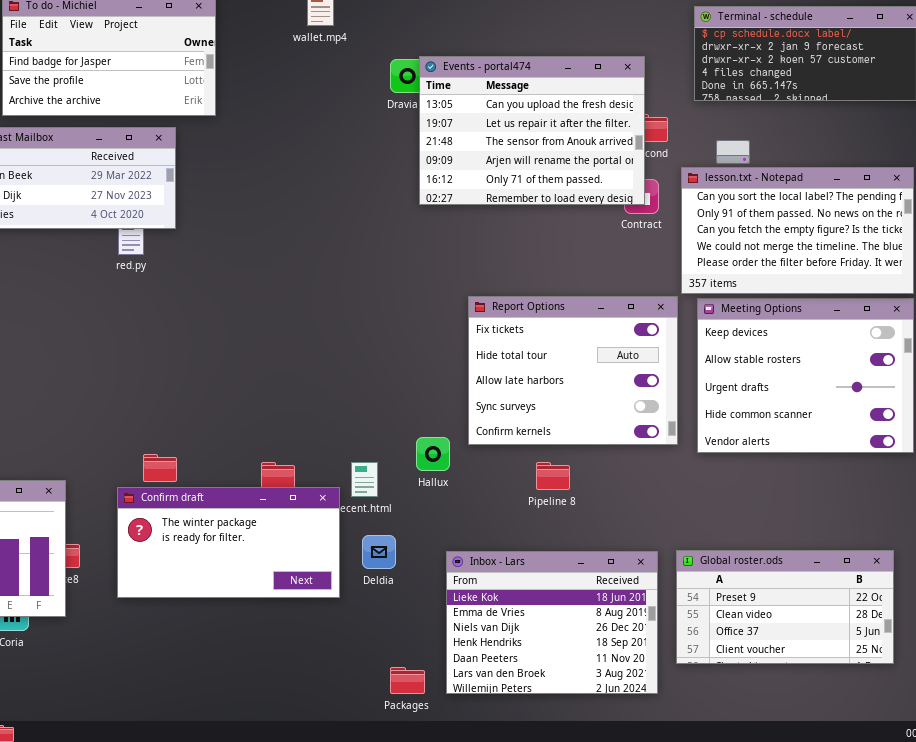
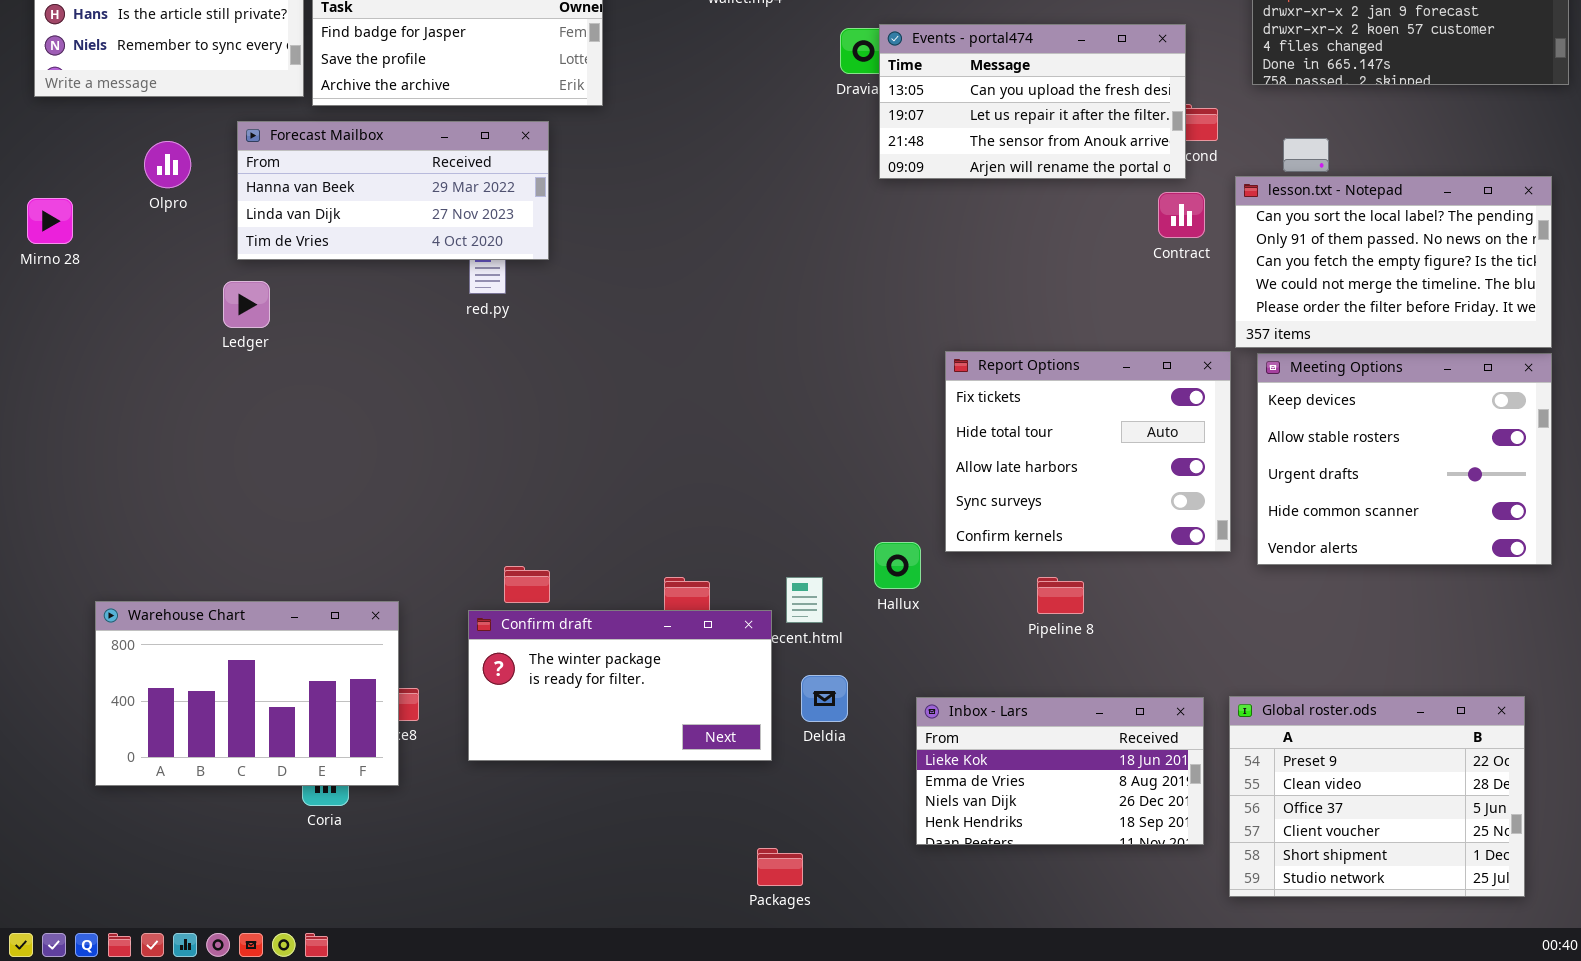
Events - portal474: [419,56,645,205] -> [879,24,1186,179], resized
Global roster.ods: [676,550,894,664] -> [1229,696,1525,897], resized
Inbox - Lars: [446,551,658,694] -> [916,697,1204,845], resized
Packages: [390,667,425,694] -> [757,848,803,886], moved

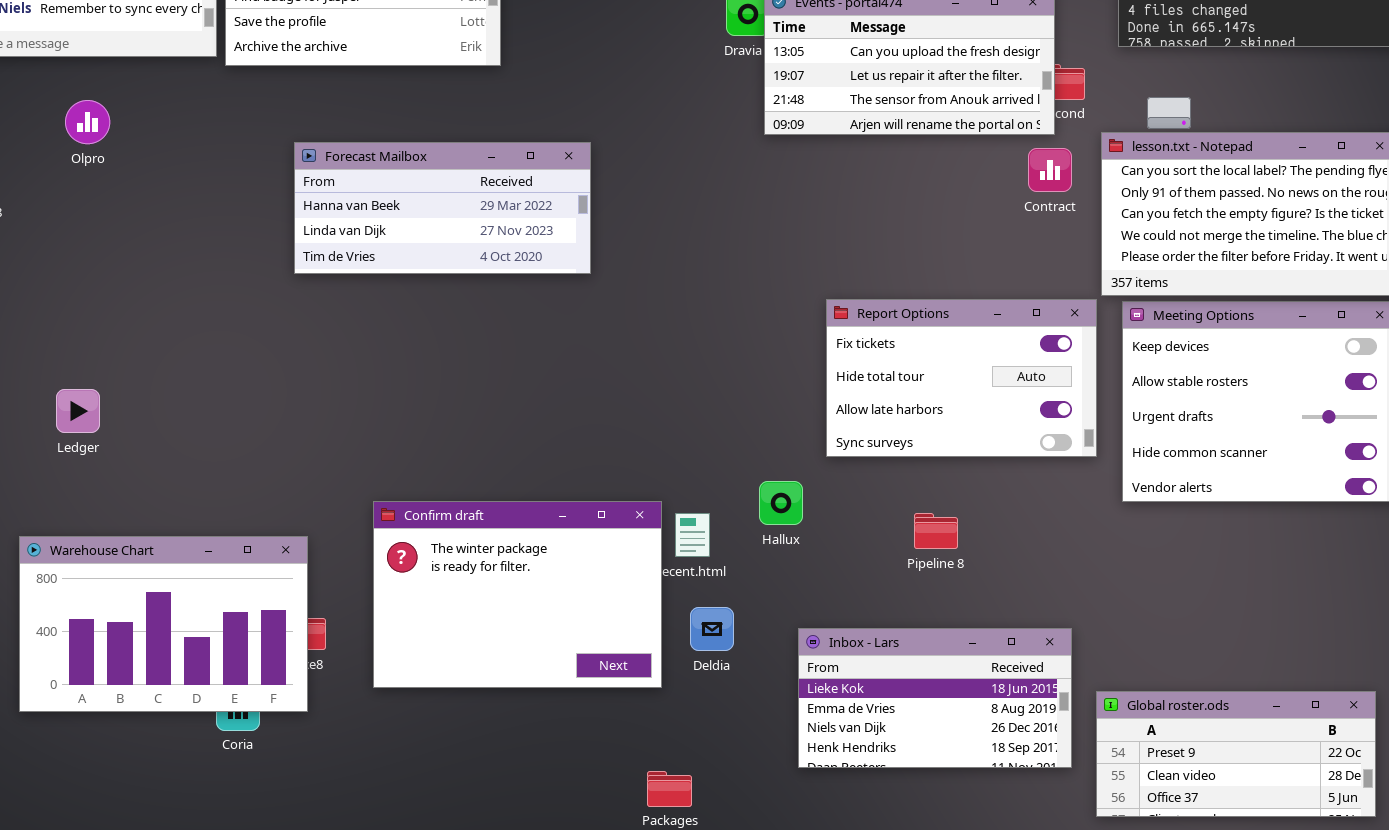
Forecast Mailbox: [237,121,549,260] -> [294,142,591,274], moved
Ledger: [223,281,270,328] -> [56,389,100,433], moved
Report Options: [945,351,1231,552] -> [826,299,1097,457], resized
Confirm draft: [468,610,772,761] -> [373,501,662,688], resized
Global roster.ods: [1229,696,1525,897] -> [1096,691,1376,817], resized

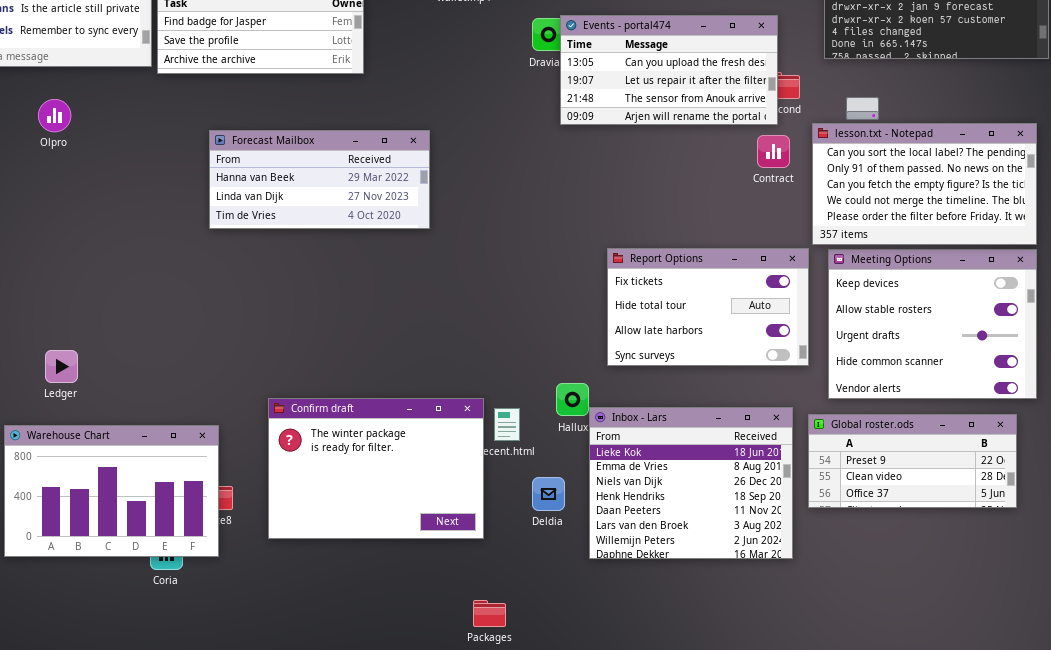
Ledger: [56,389,100,433] -> [45,350,78,383], moved
Deldia: [690,607,734,651] -> [532,477,565,511], moved
Inbox - Lars: [798,628,1072,768] -> [589,407,793,559], moved, resized
Global roster.ods: [1096,691,1376,817] -> [808,414,1017,508], moved

